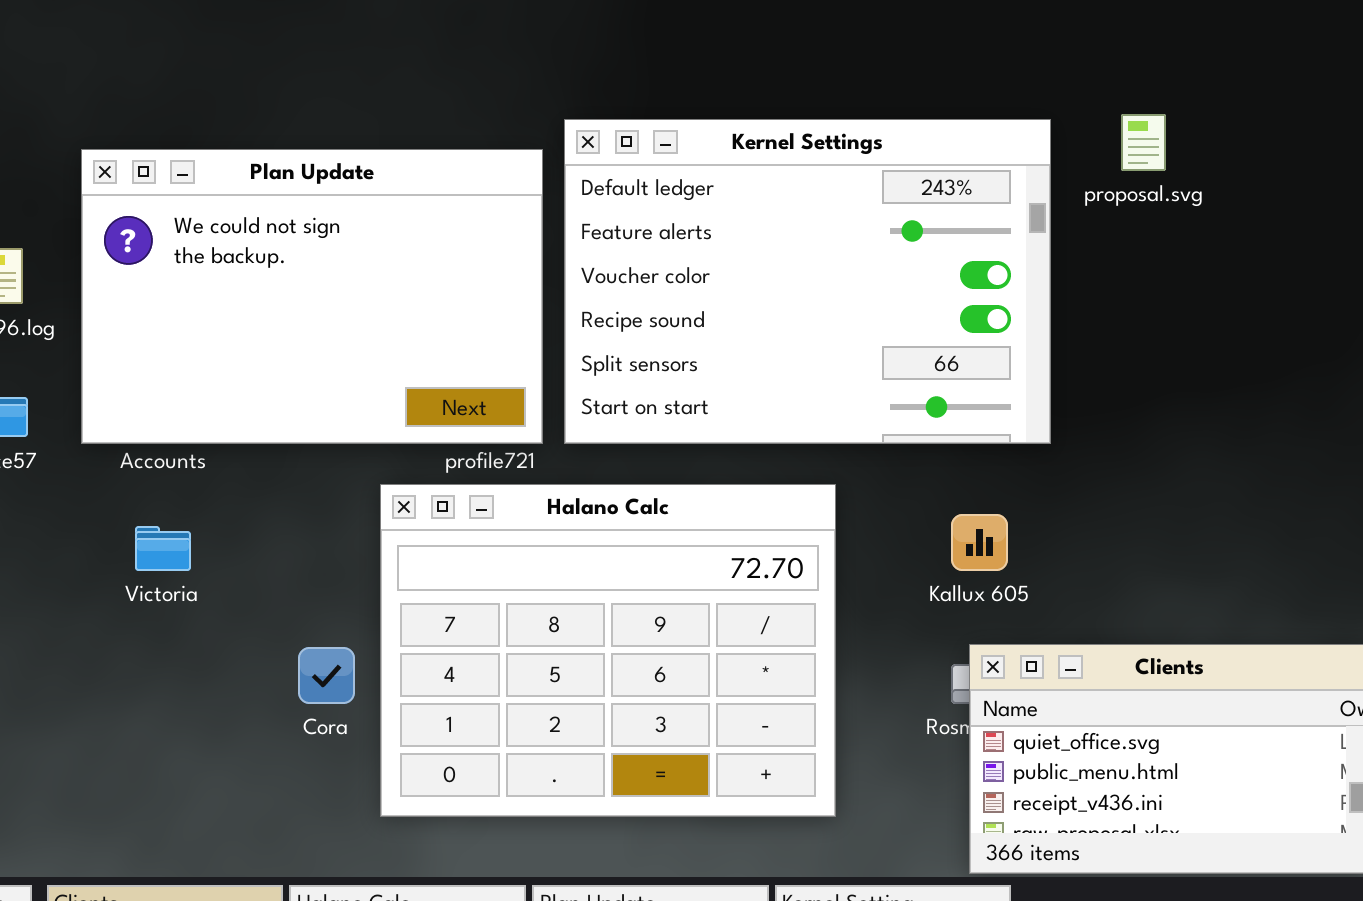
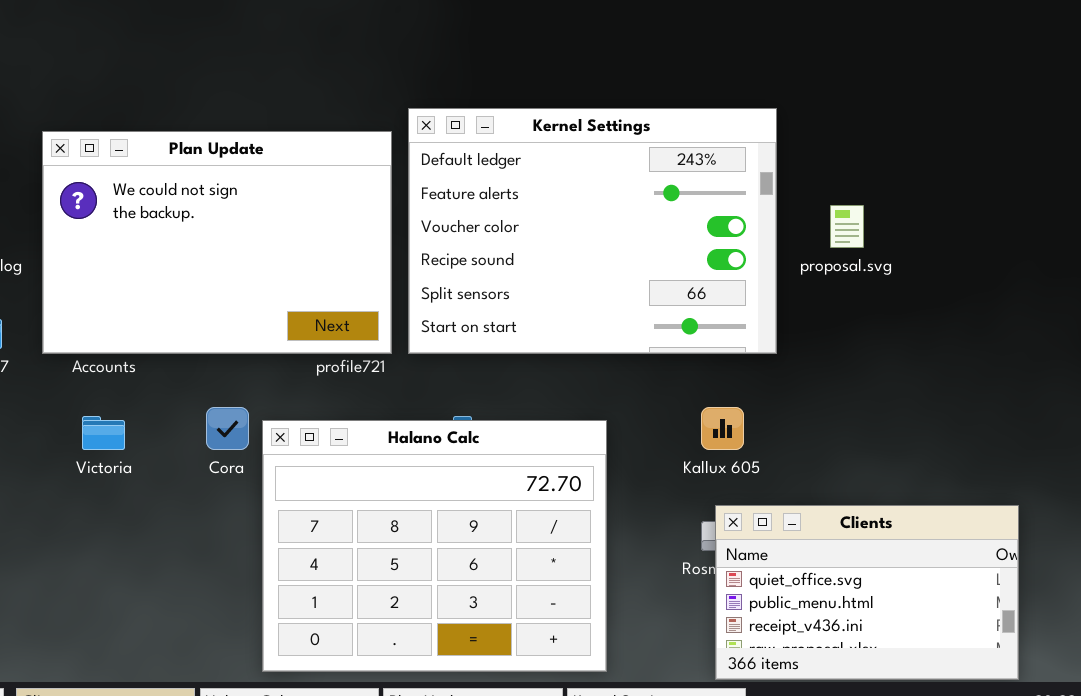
proposal.svg: [1121,114,1166,171] -> [830,205,864,248], moved
Halano Calc: [380,484,836,817] -> [262,420,607,672], moved
Cora: [298,647,355,704] -> [206,407,249,450], moved

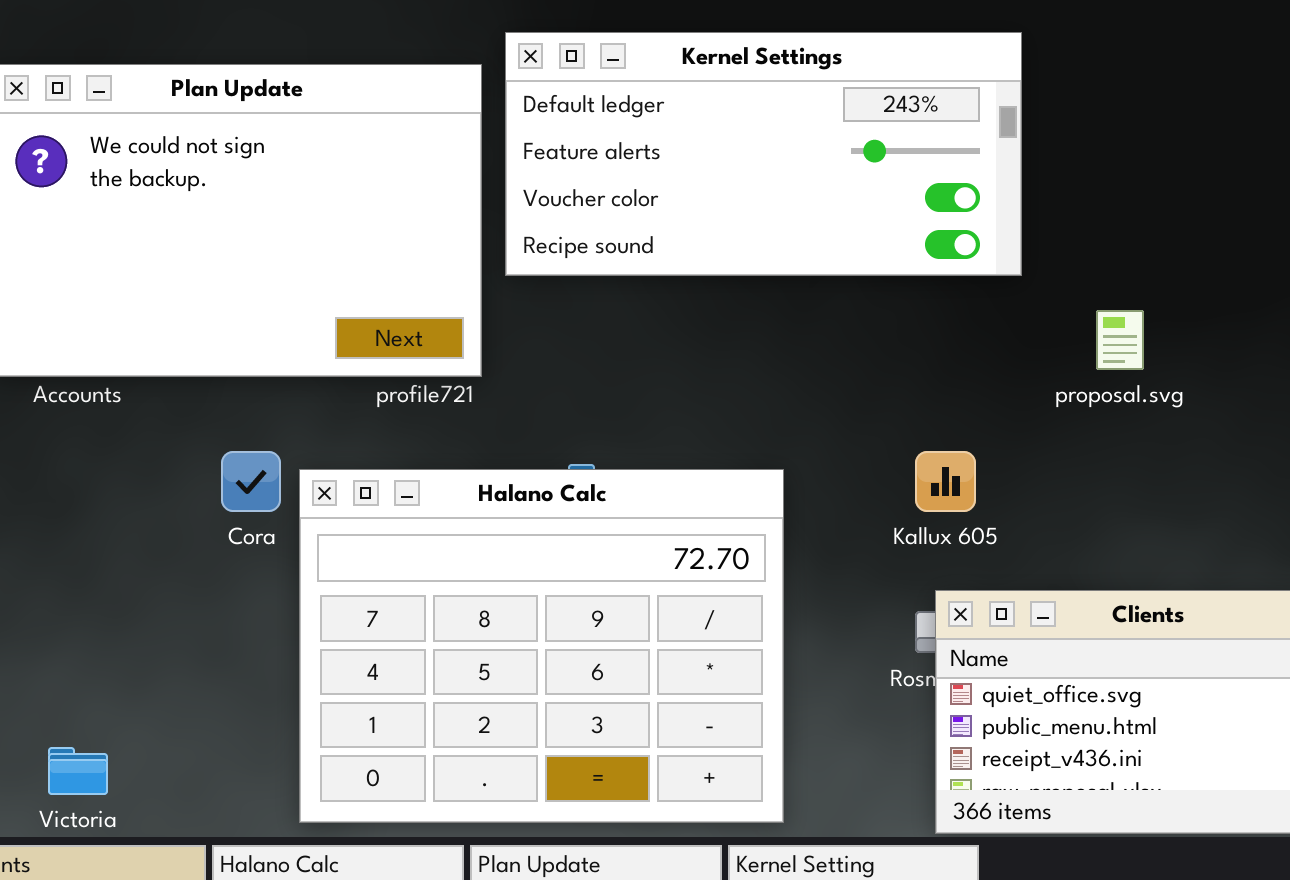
Kernel Settings: [408,108,777,354] -> [505,32,1022,276], resized
proposal.svg: [830,205,864,248] -> [1096,310,1144,370], moved
Victoria: [82,416,125,450] -> [48,747,108,795], moved

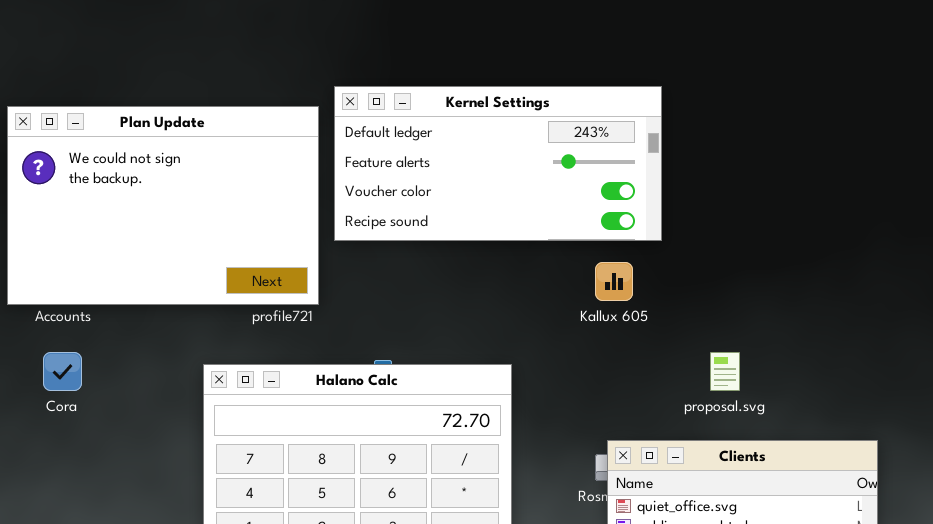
proposal.svg: [1096,310,1144,370] -> [710,352,740,391], moved
Cora: [221,451,281,512] -> [43,352,82,391], moved
Kallux 605: [915,451,976,512] -> [595,262,633,301], moved

